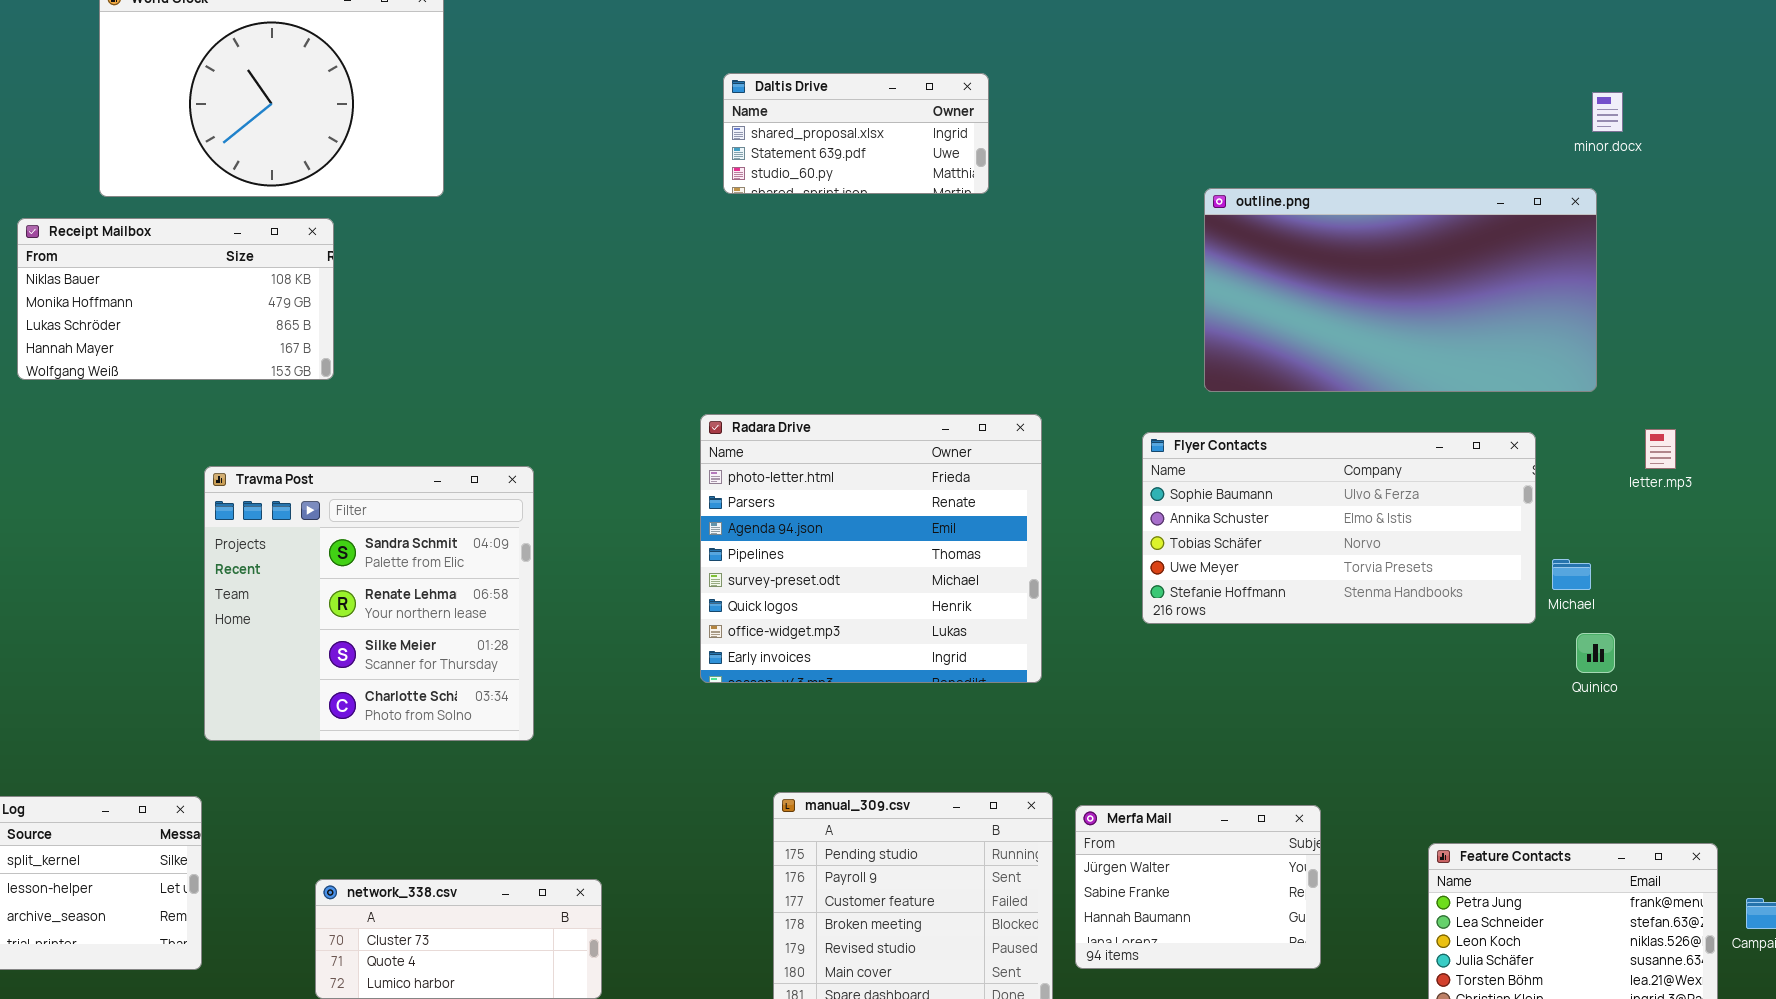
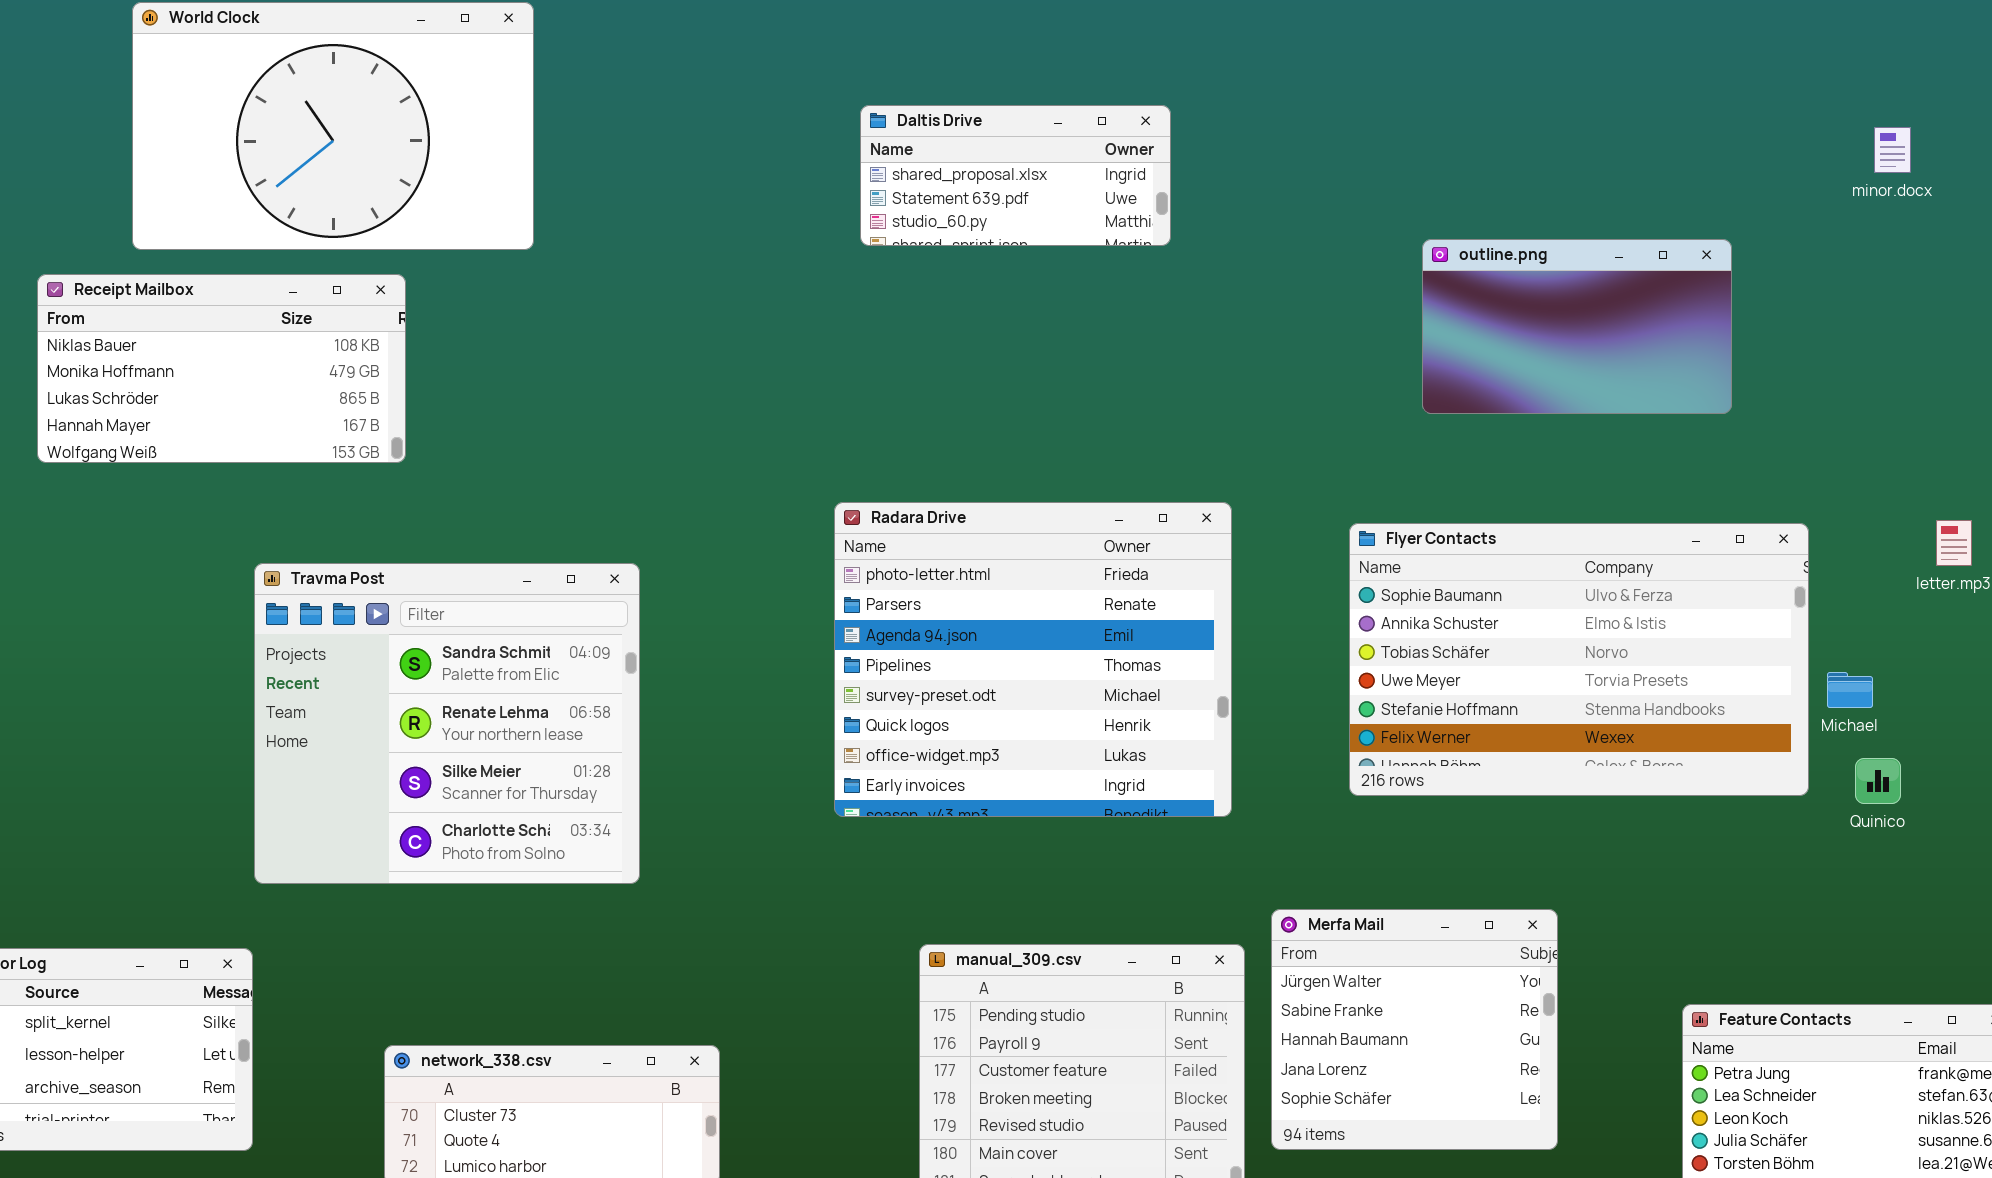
outline.png: [1204,188,1597,392] -> [1422,239,1732,414], resized
Flyer Contacts: [1142,432,1536,624] -> [1349,523,1809,796], resized
Merfa Mail: [1075,805,1321,969] -> [1271,909,1558,1150], resized

